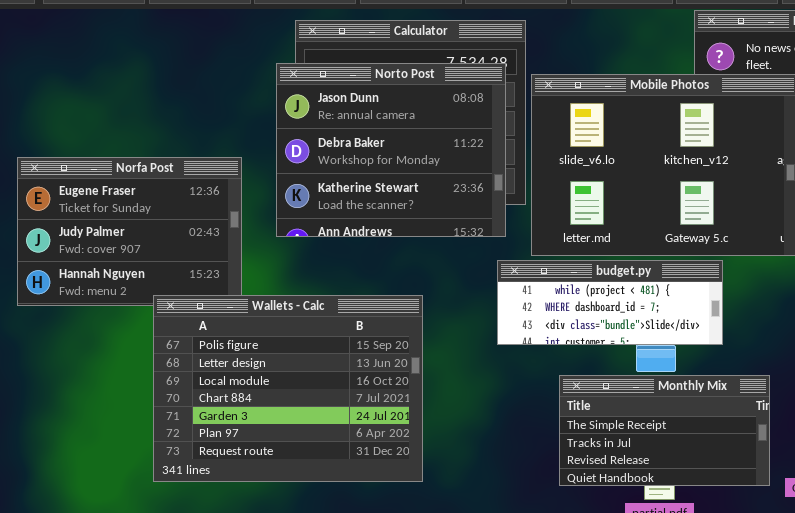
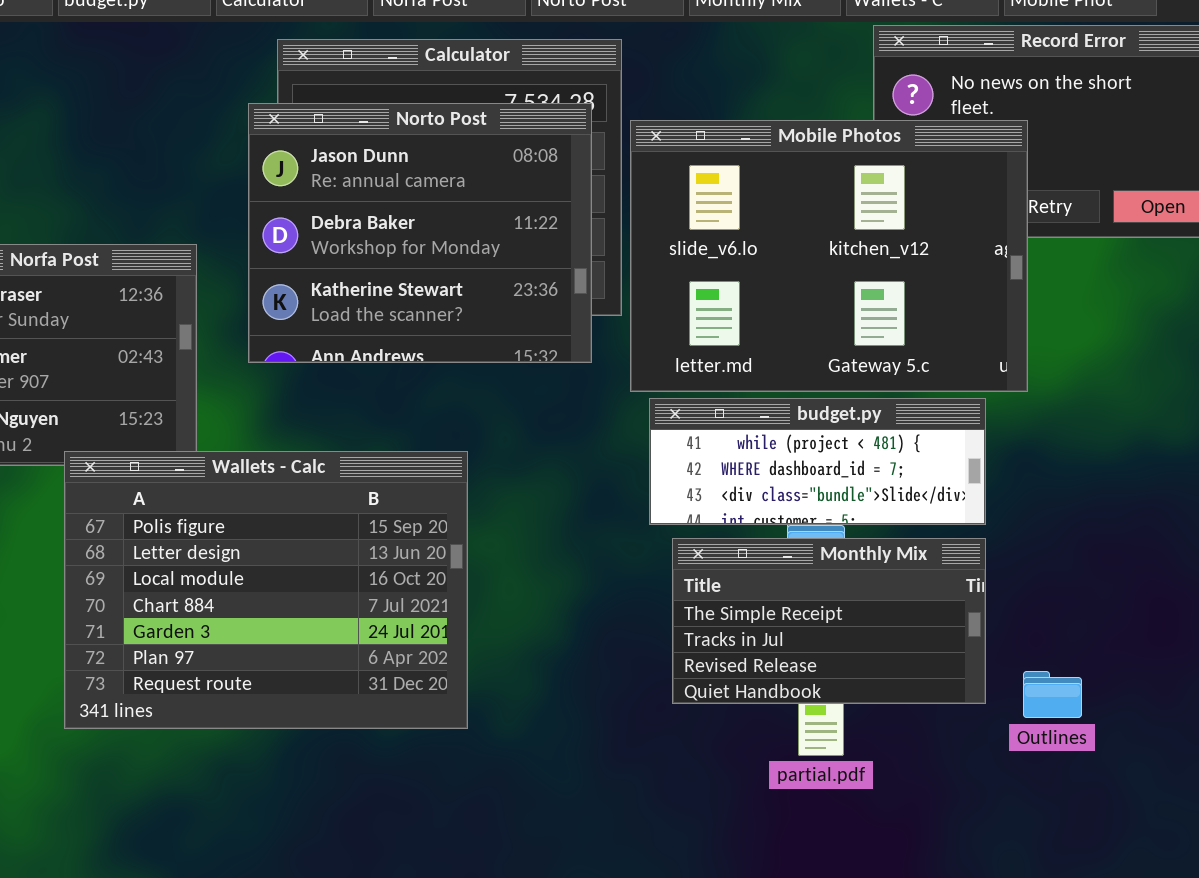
budget.py: [497,260,723,345] -> [649,398,986,525], moved
Monthly Mix: [559,375,770,486] -> [672,538,986,704], moved

